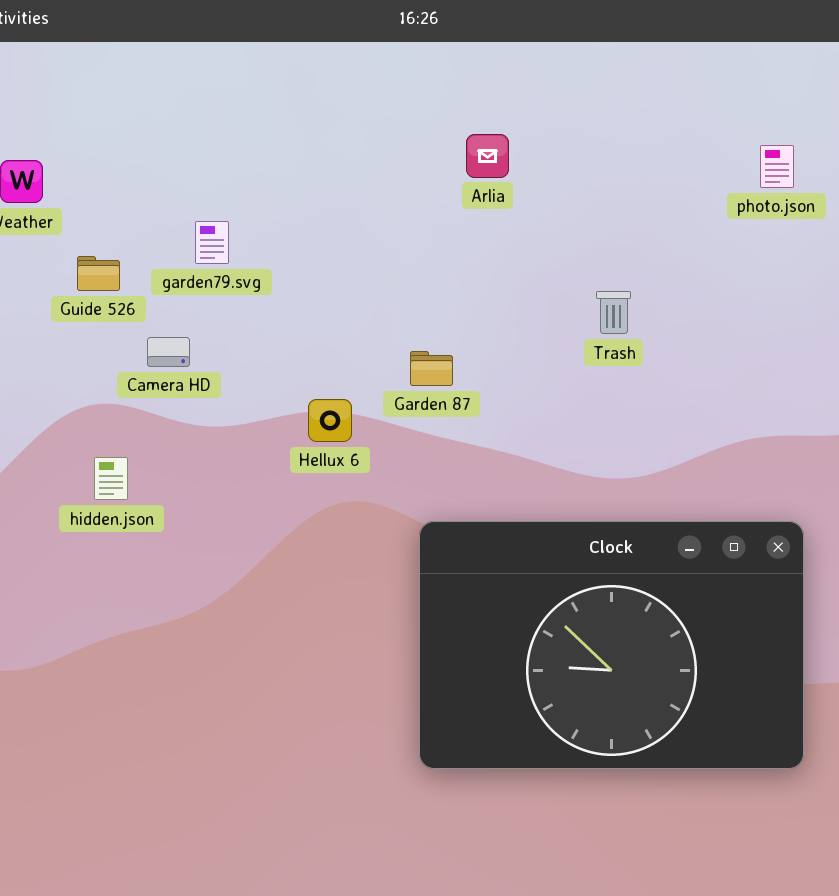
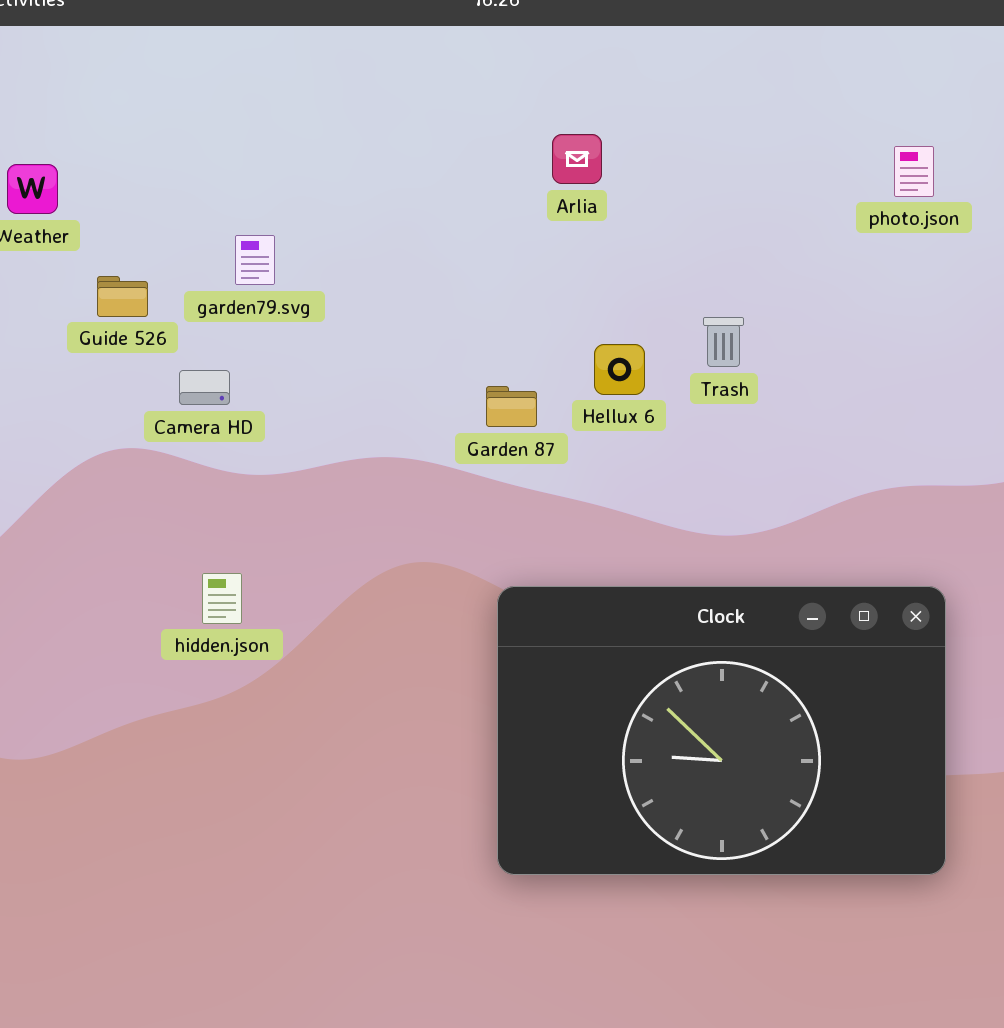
Hellux 6: [308,399,352,442] -> [594,344,645,395], moved
hidden.json: [94,457,128,500] -> [202,573,242,624], moved

